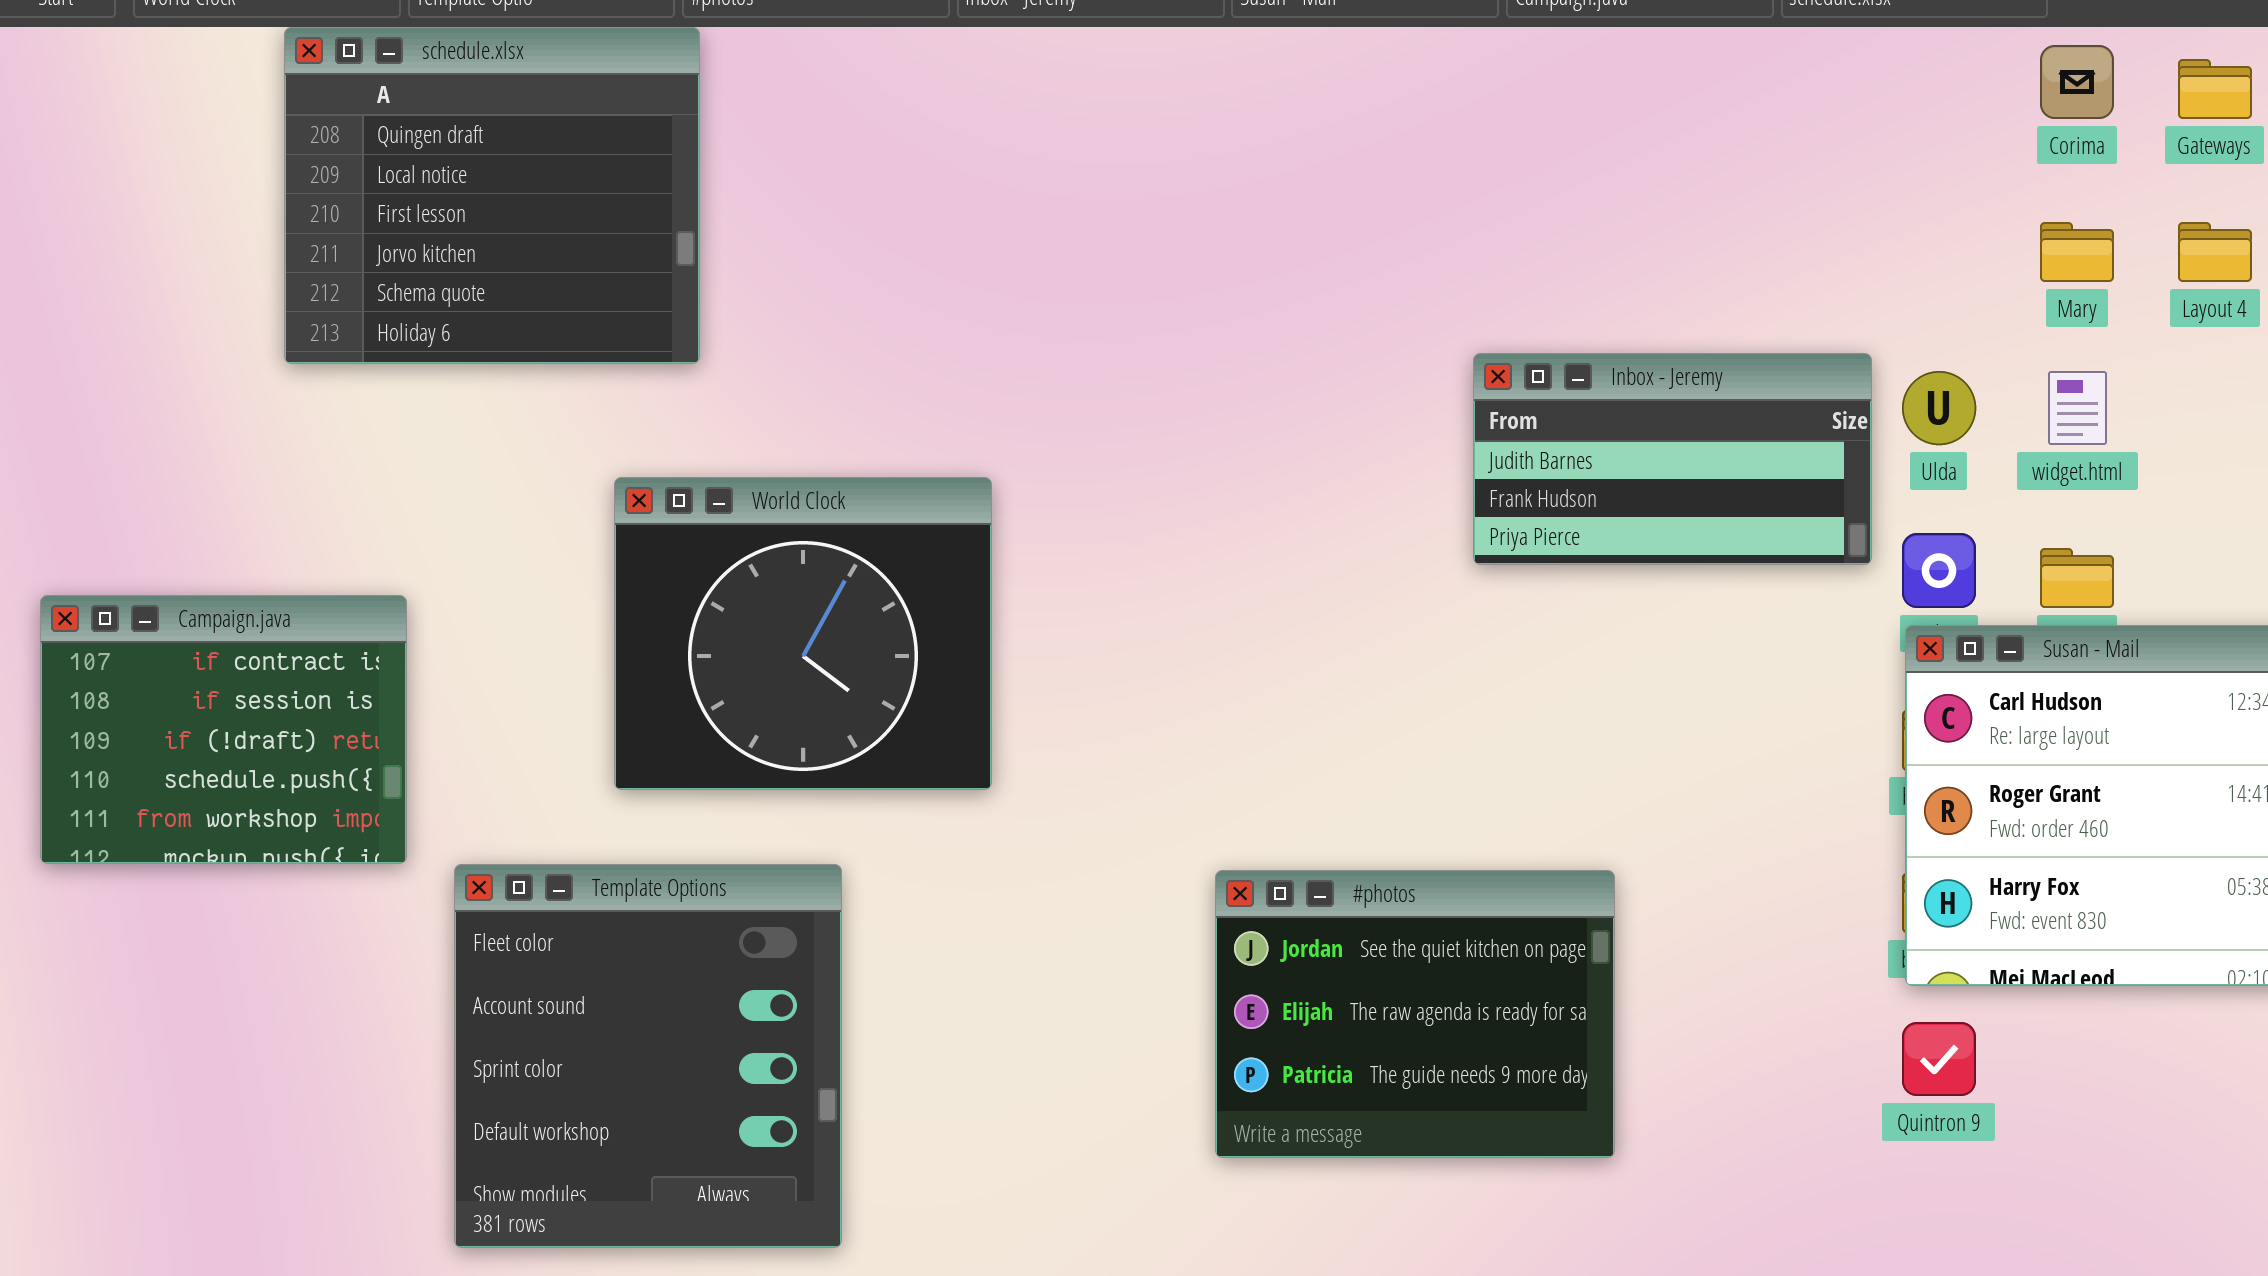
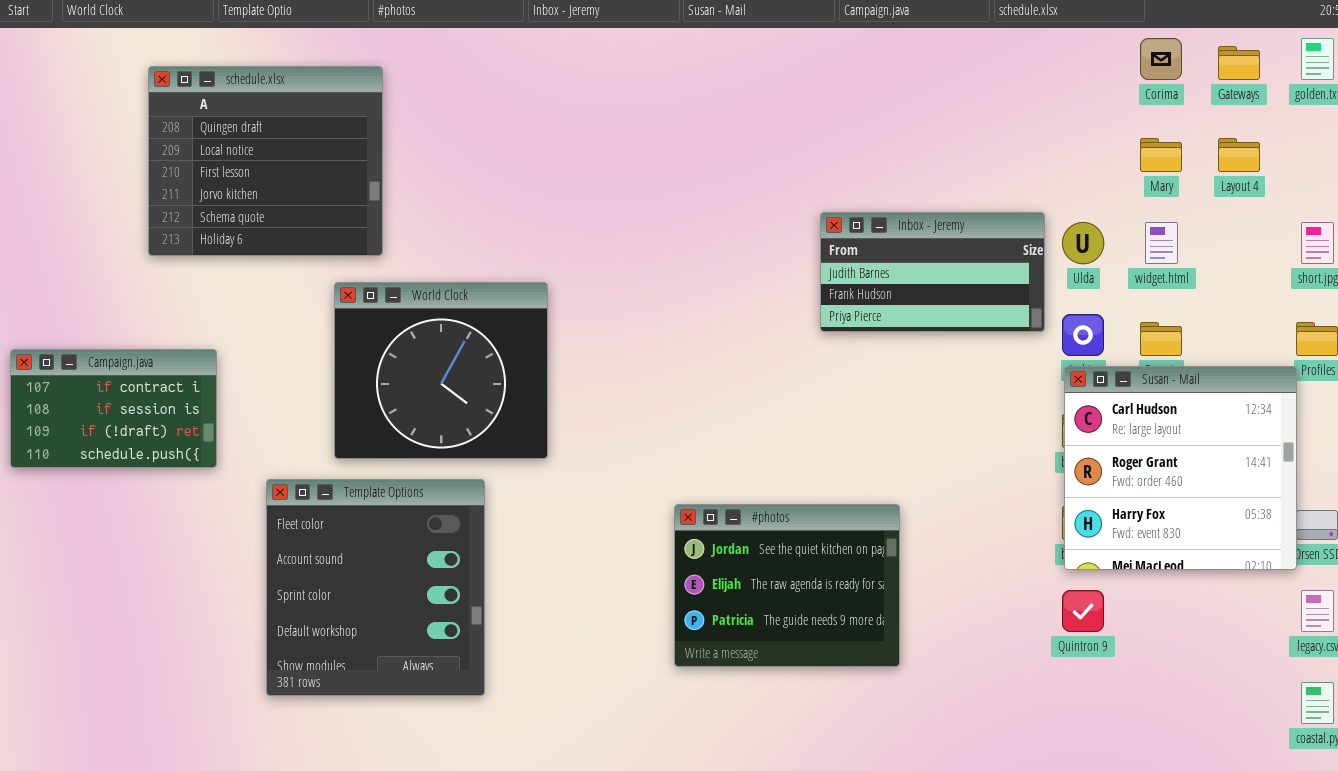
schedule.xlsx: [284,27,700,364] -> [148,66,383,256], moved
Campaign.java: [40,595,407,864] -> [10,349,217,468], resized
Template Options: [454,864,842,1248] -> [266,479,485,696], moved

